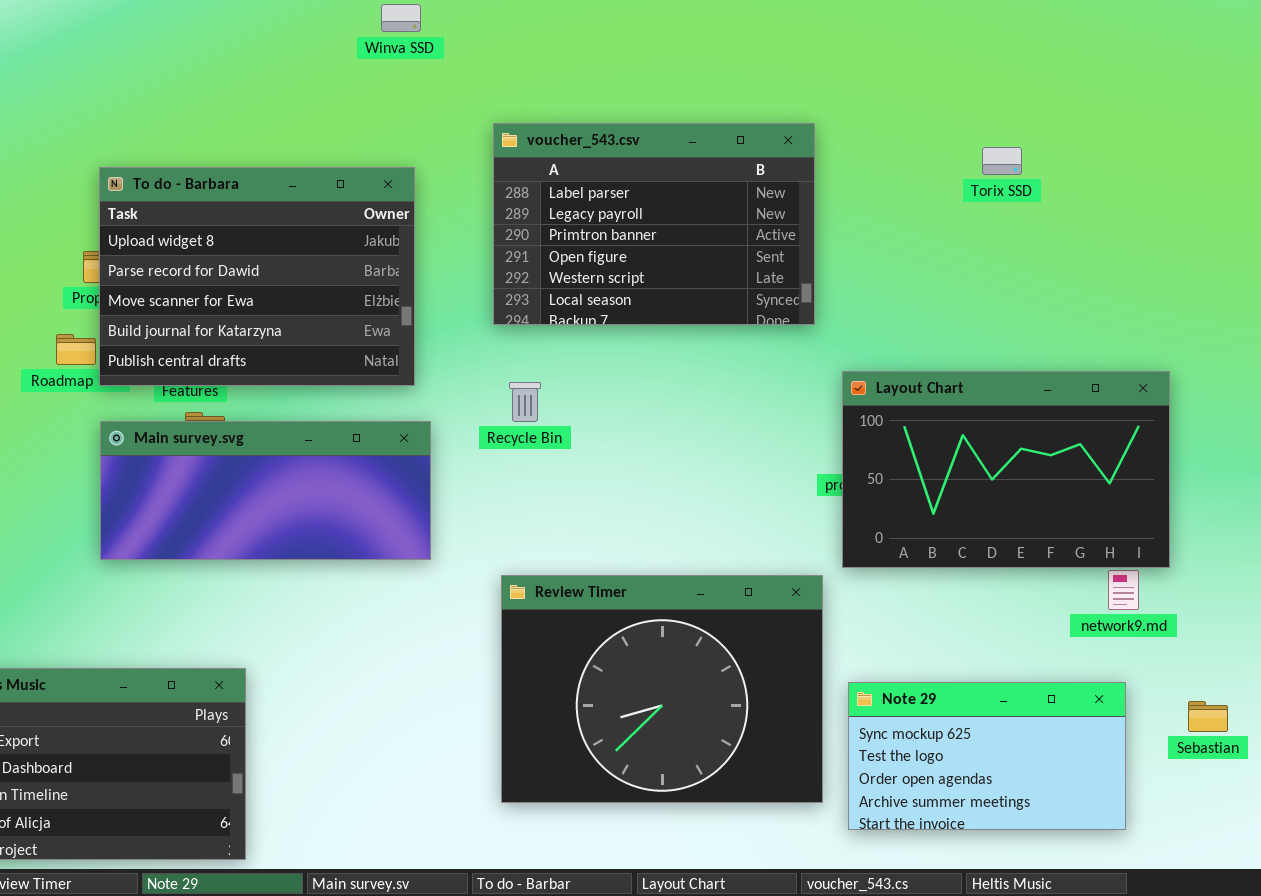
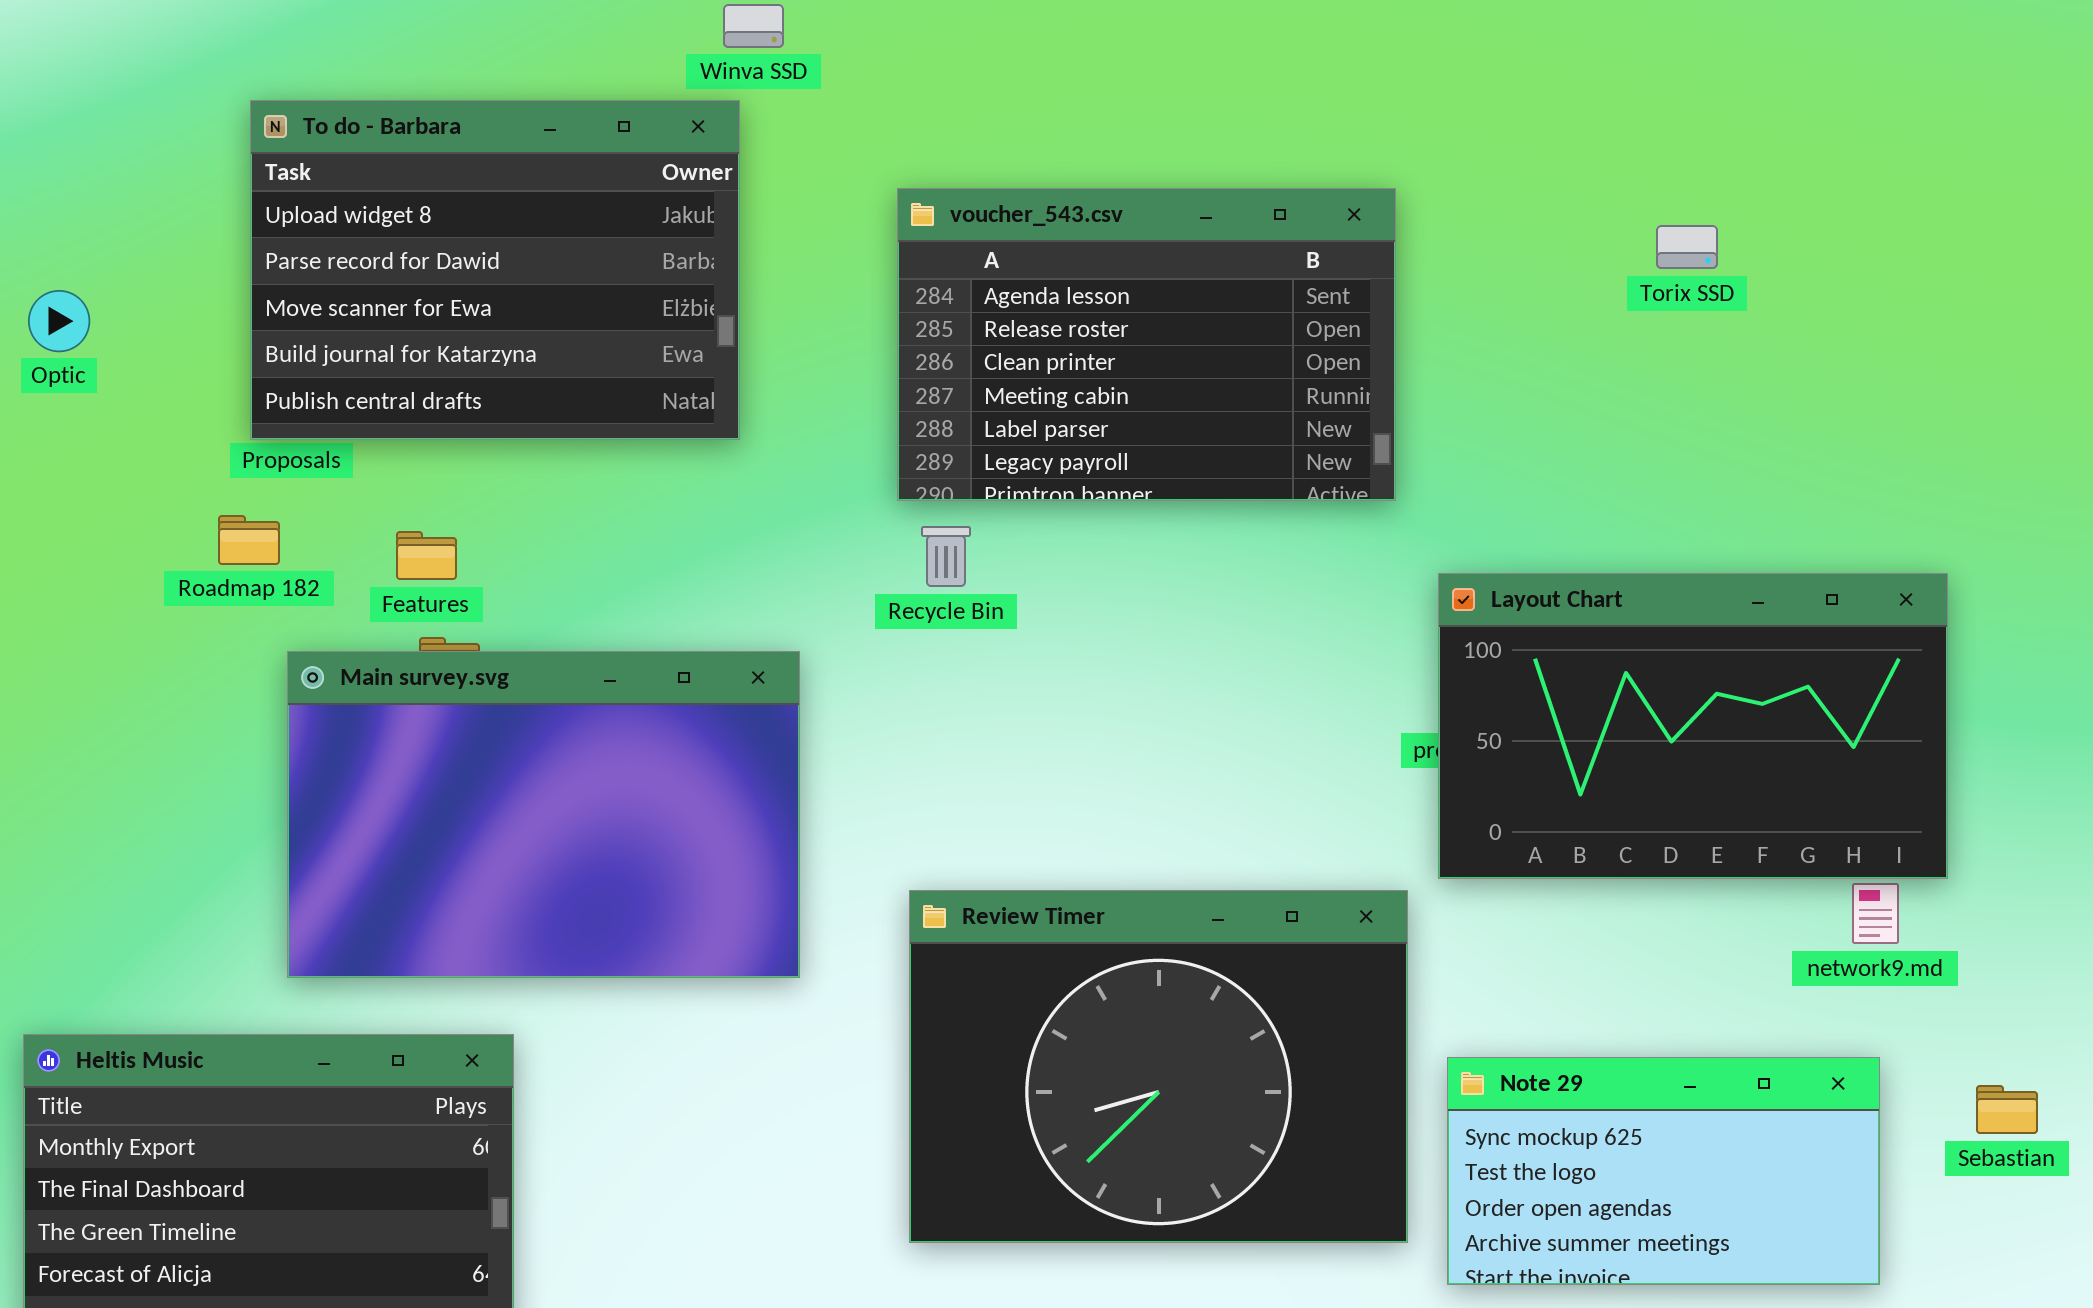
voucher_543.csv: [493,123,815,325] -> [897,188,1396,501], scrolled up 4 rows
To do - Barbara: [99,167,415,386] -> [250,100,740,440], moved
Recycle Bin: [509,382,541,422] -> [921,526,971,587], moved
Main survey.svg: [100,421,431,560] -> [287,651,800,978], resized

